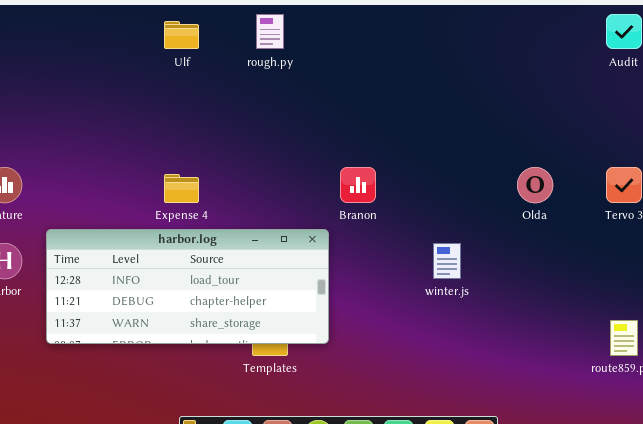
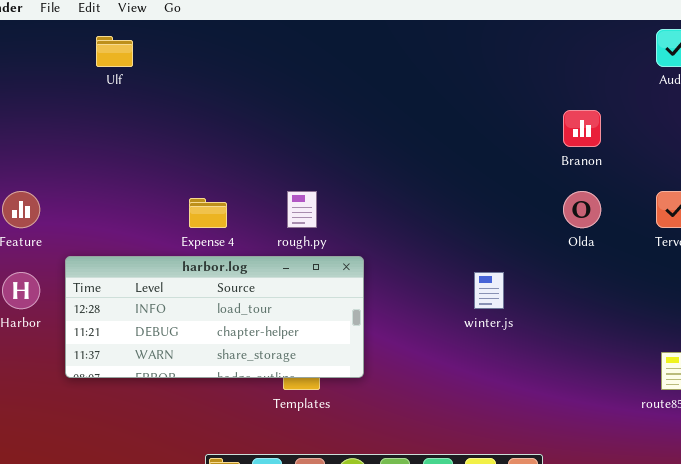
rough.py: [256,14,284,49] -> [287,191,317,228], moved
Ulf: [164,21,199,49] -> [96,36,133,67], moved
Branon: [340,167,376,203] -> [563,110,601,147], moved

